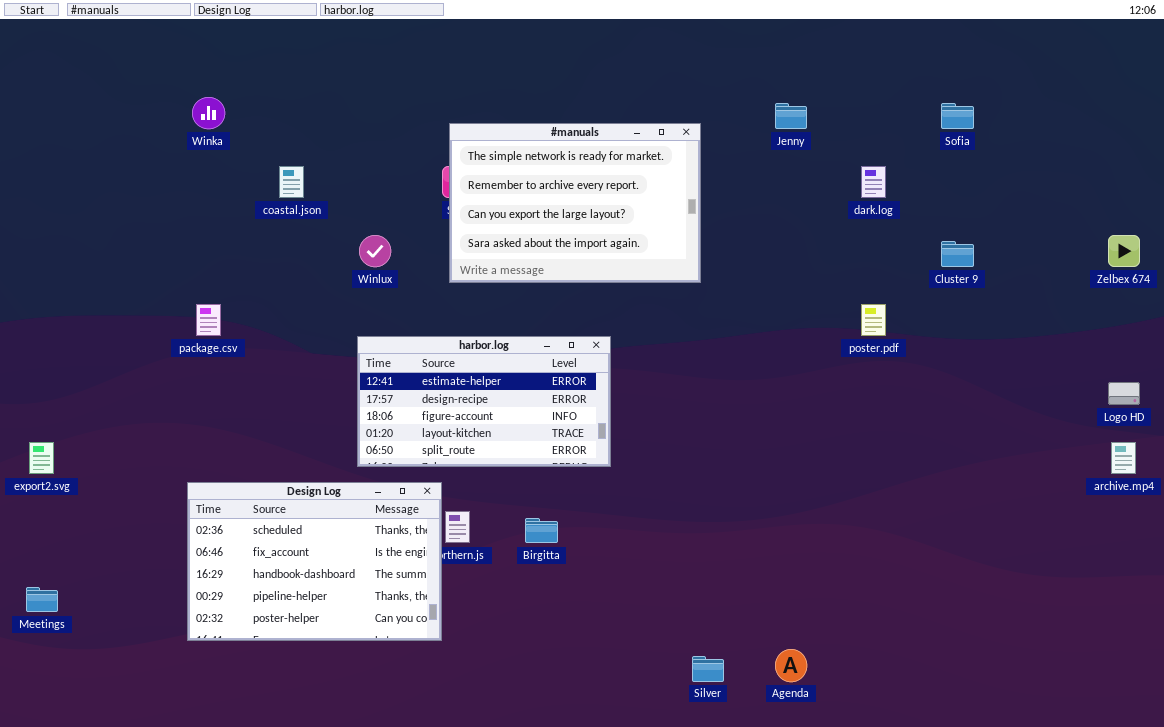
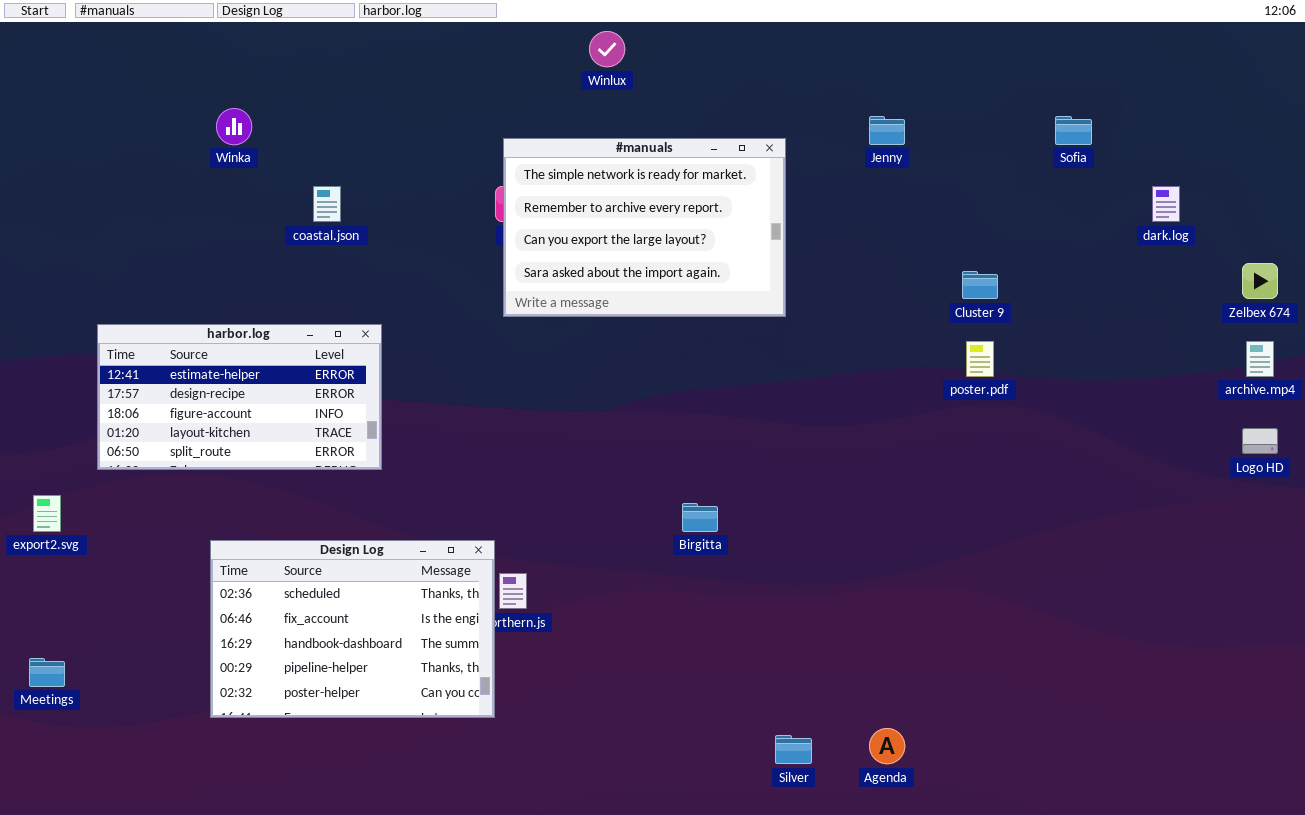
dark.log: [861,166,886,198] -> [1152,186,1180,222], moved
Winlux: [359,235,391,267] -> [589,31,625,67], moved
Cluster 9: [941,241,974,267] -> [962,271,998,299], moved
harbor.log: [357,336,611,467] -> [97,324,382,470], moved
archive.mp4: [1111,442,1136,474] -> [1246,341,1274,377], moved
Birgitta: [525,518,558,543] -> [682,503,718,532], moved

